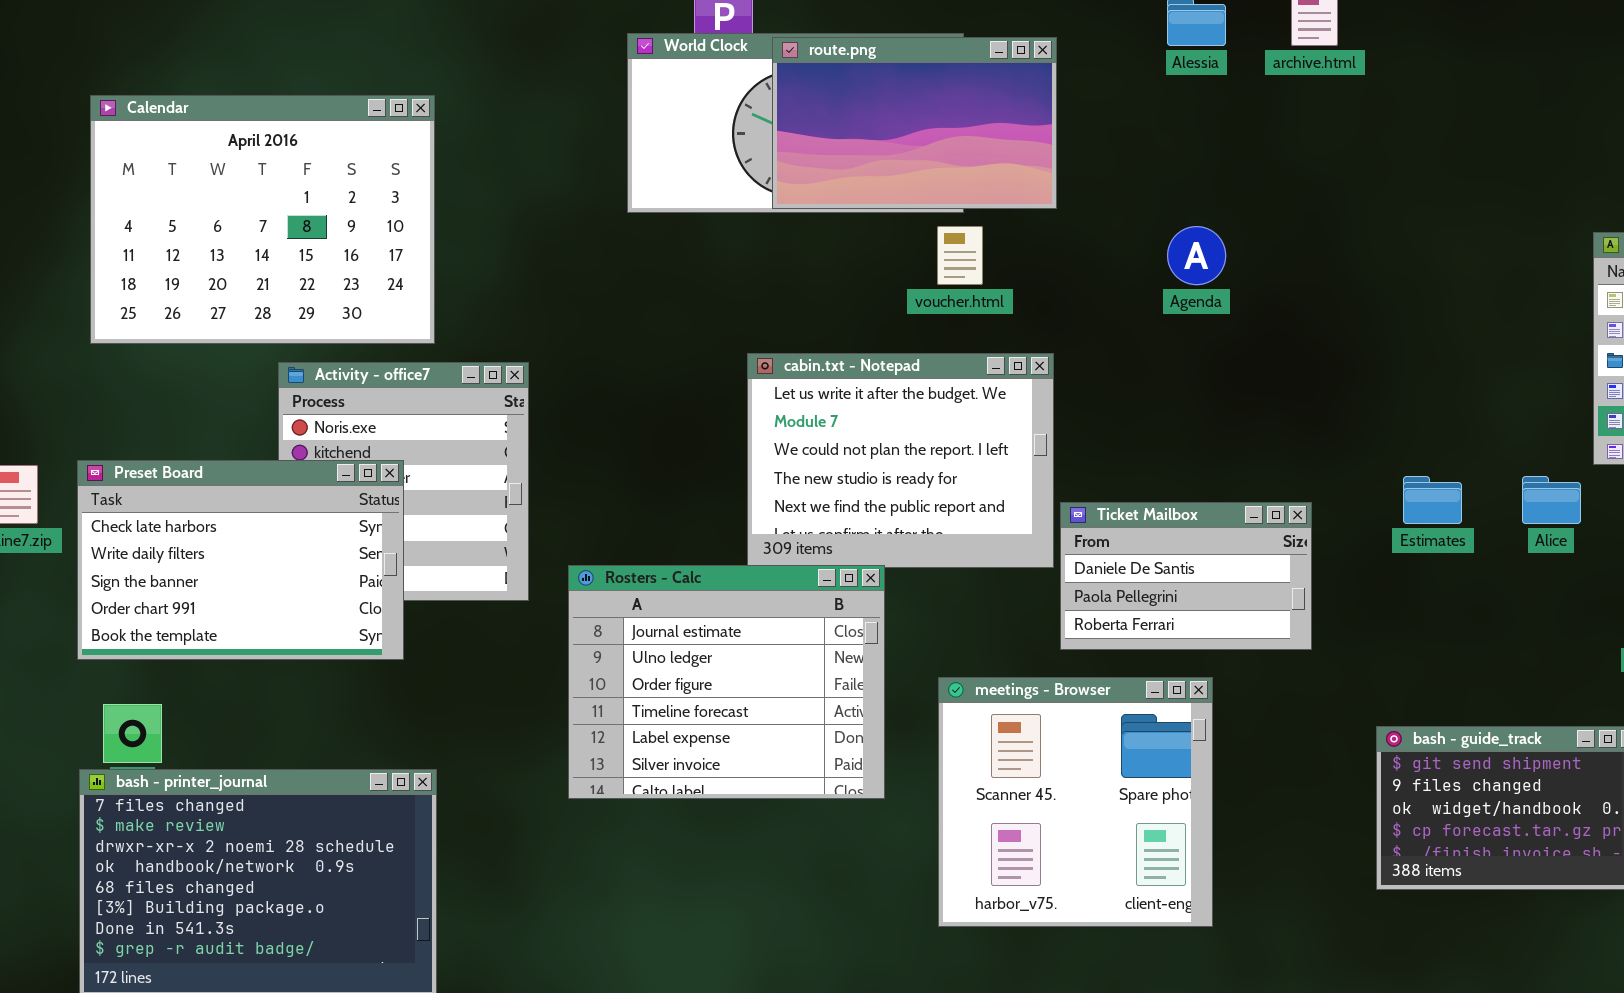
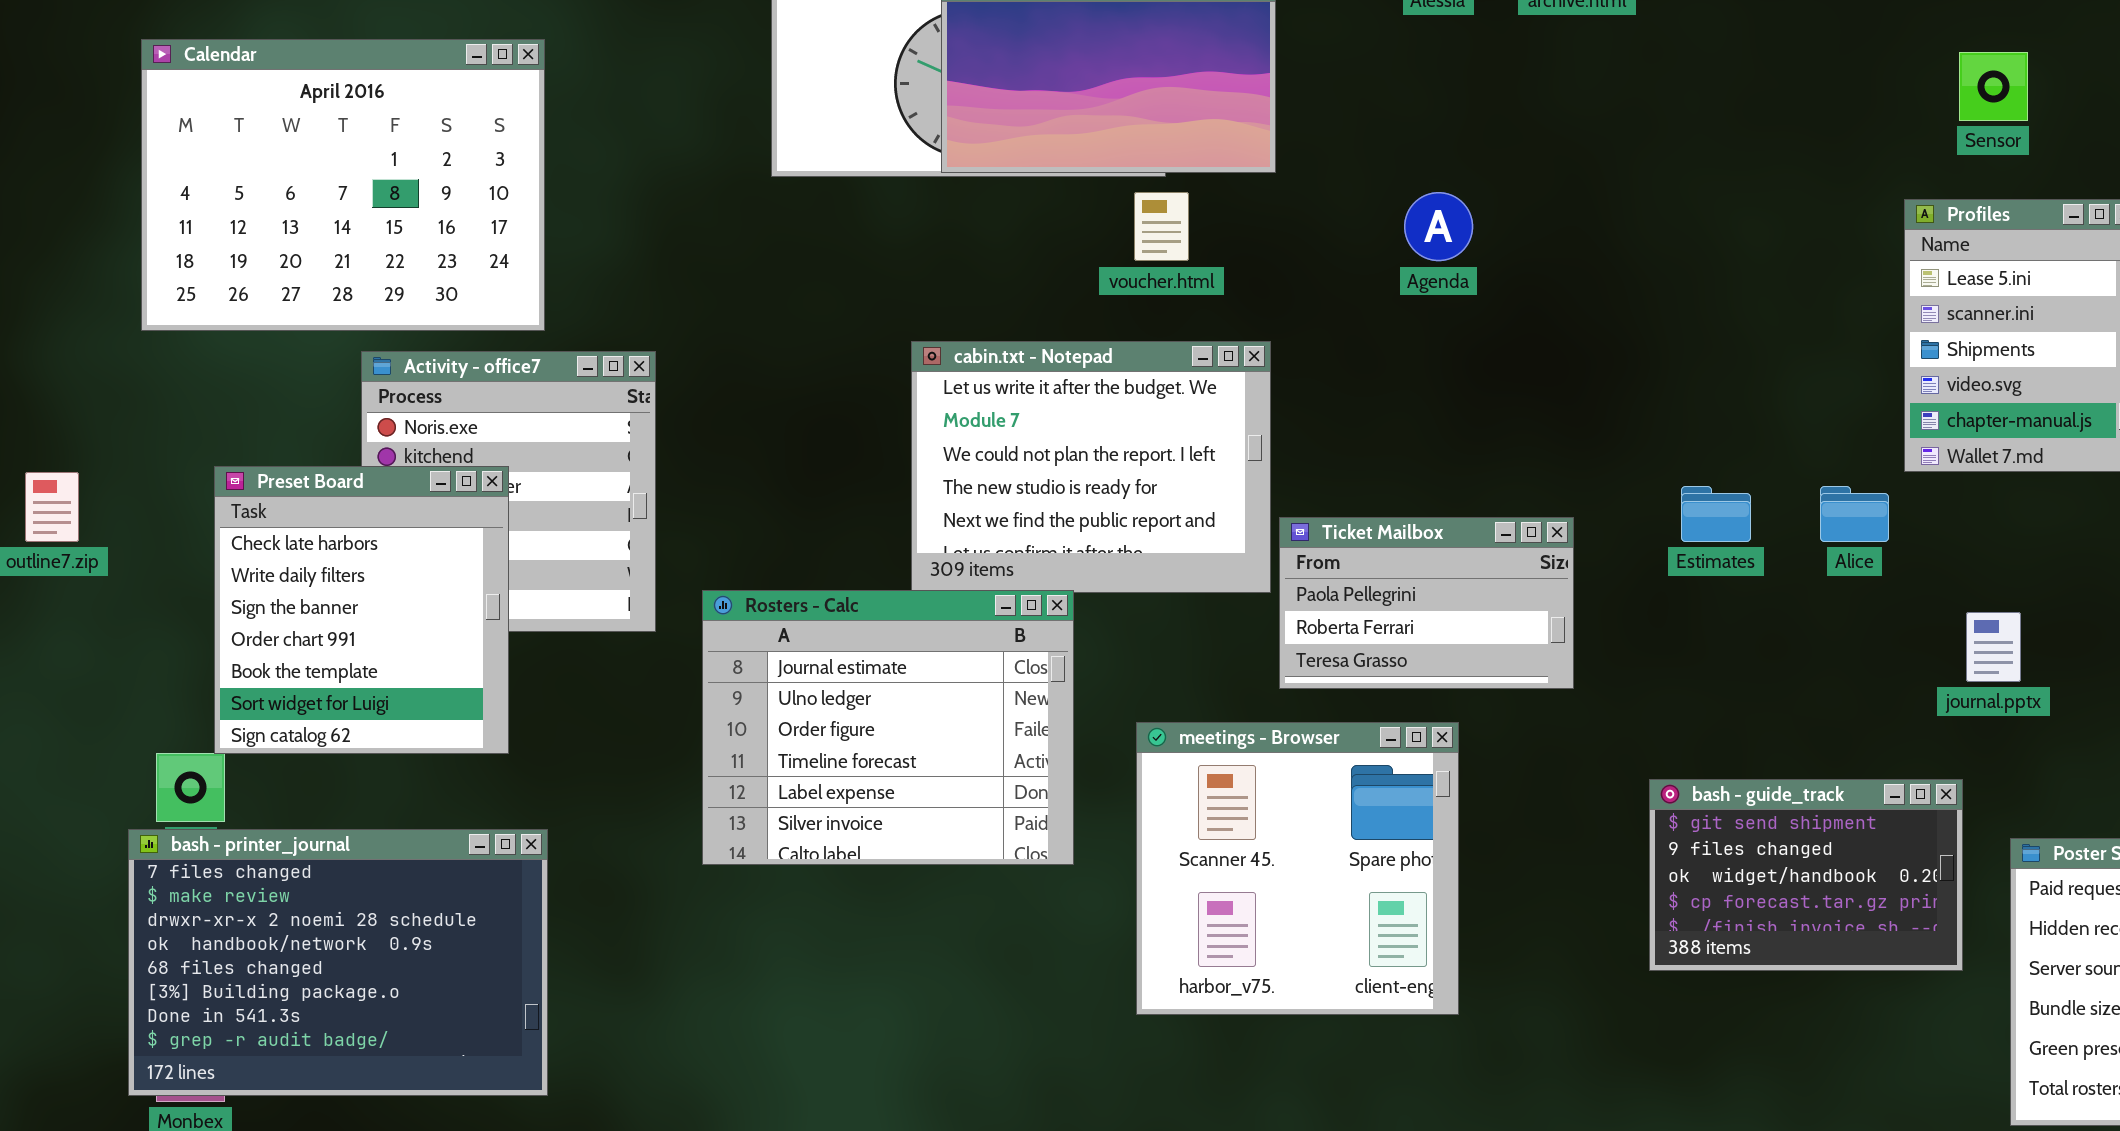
Preset Board: [77,460,404,660] -> [214,466,509,754], resized
Ticket Mailbox: [1060,502,1312,650] -> [1279,517,1574,689], scrolled down 1 row

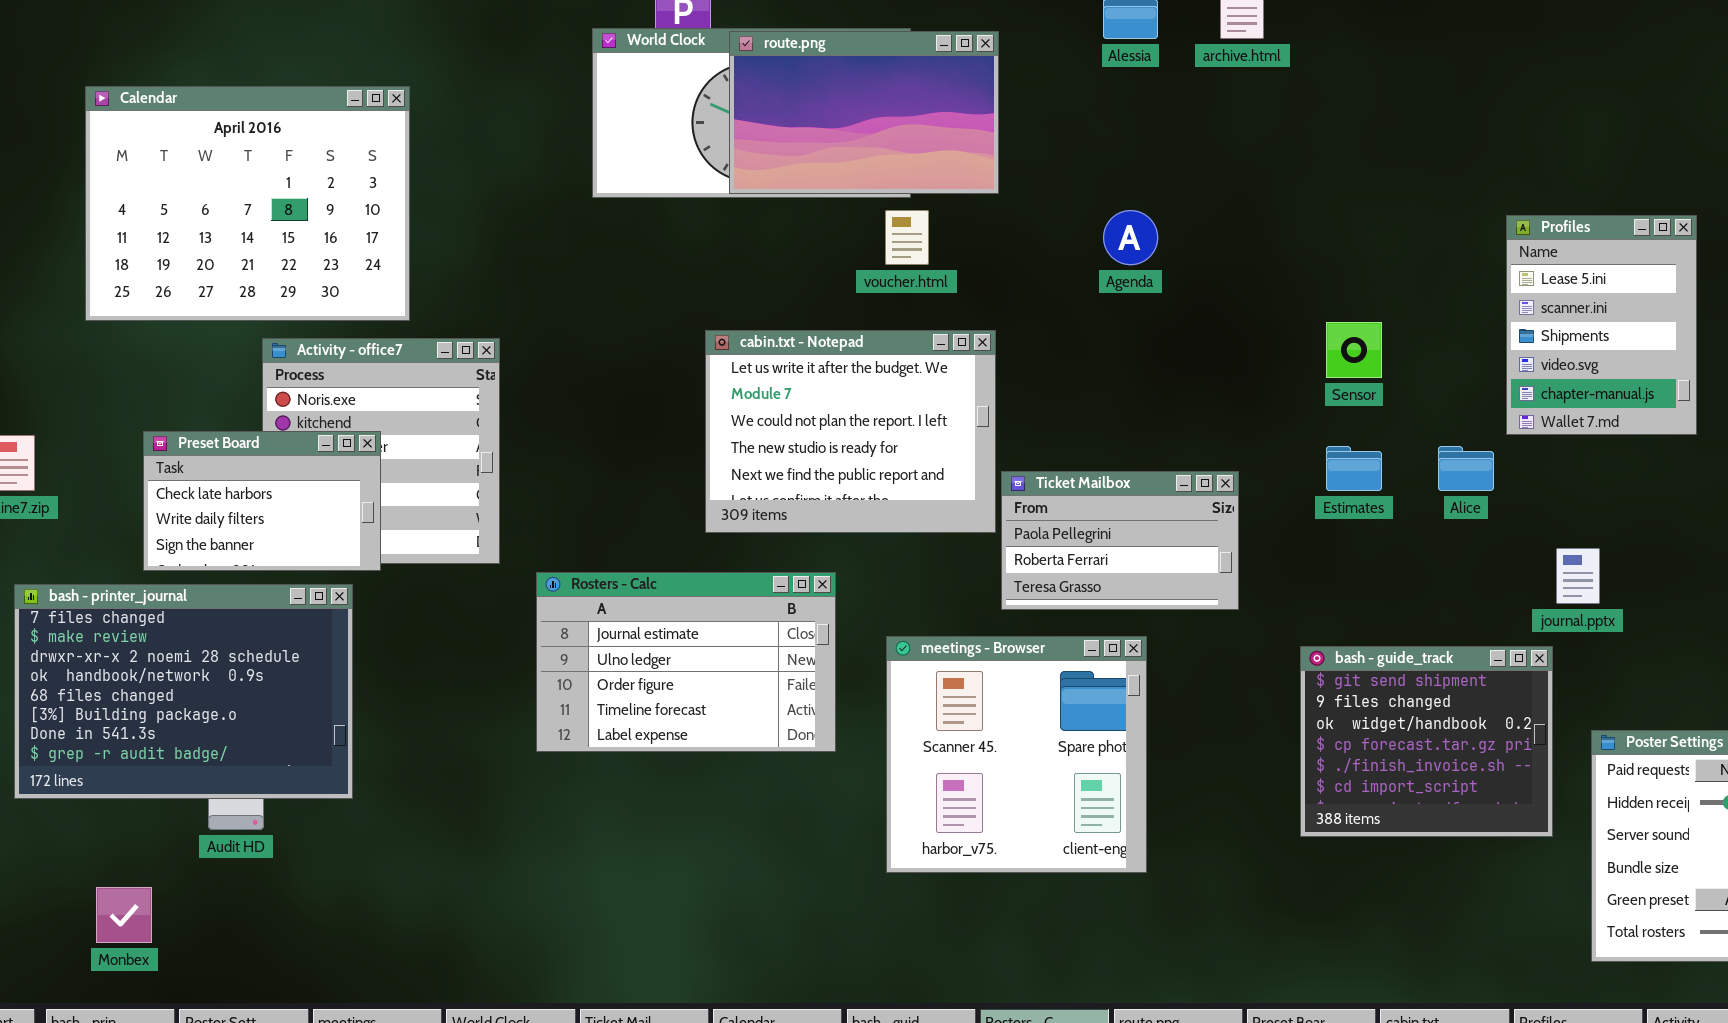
Sensor: [1959,52,2028,121] -> [1326,322,1382,378], moved
Preset Board: [214,466,509,754] -> [143,431,381,571], resized
Rosters - Calc: [702,590,1074,865] -> [536,572,836,752], resized
bash - guide_track: [1649,779,1963,971] -> [1300,646,1553,837], resized
bash - printer_journal: [128,829,548,1096] -> [14,584,353,799], moved

